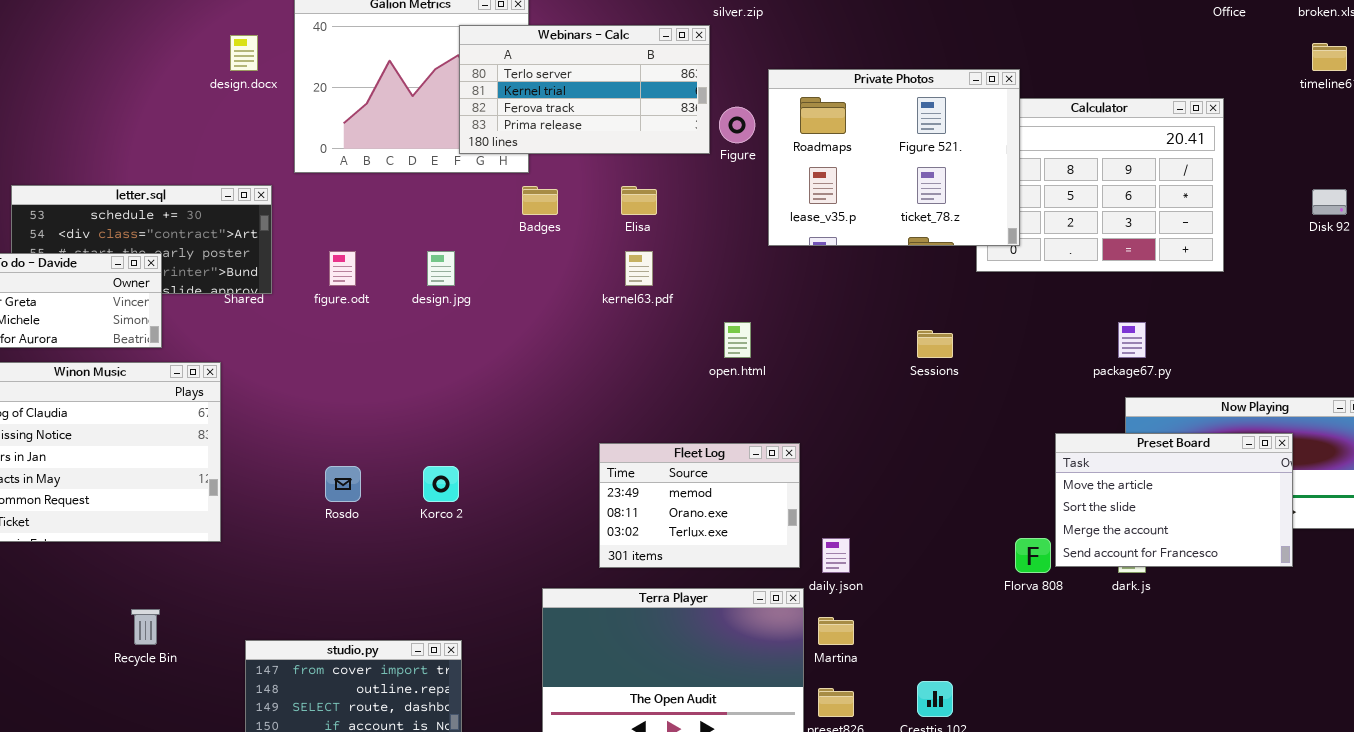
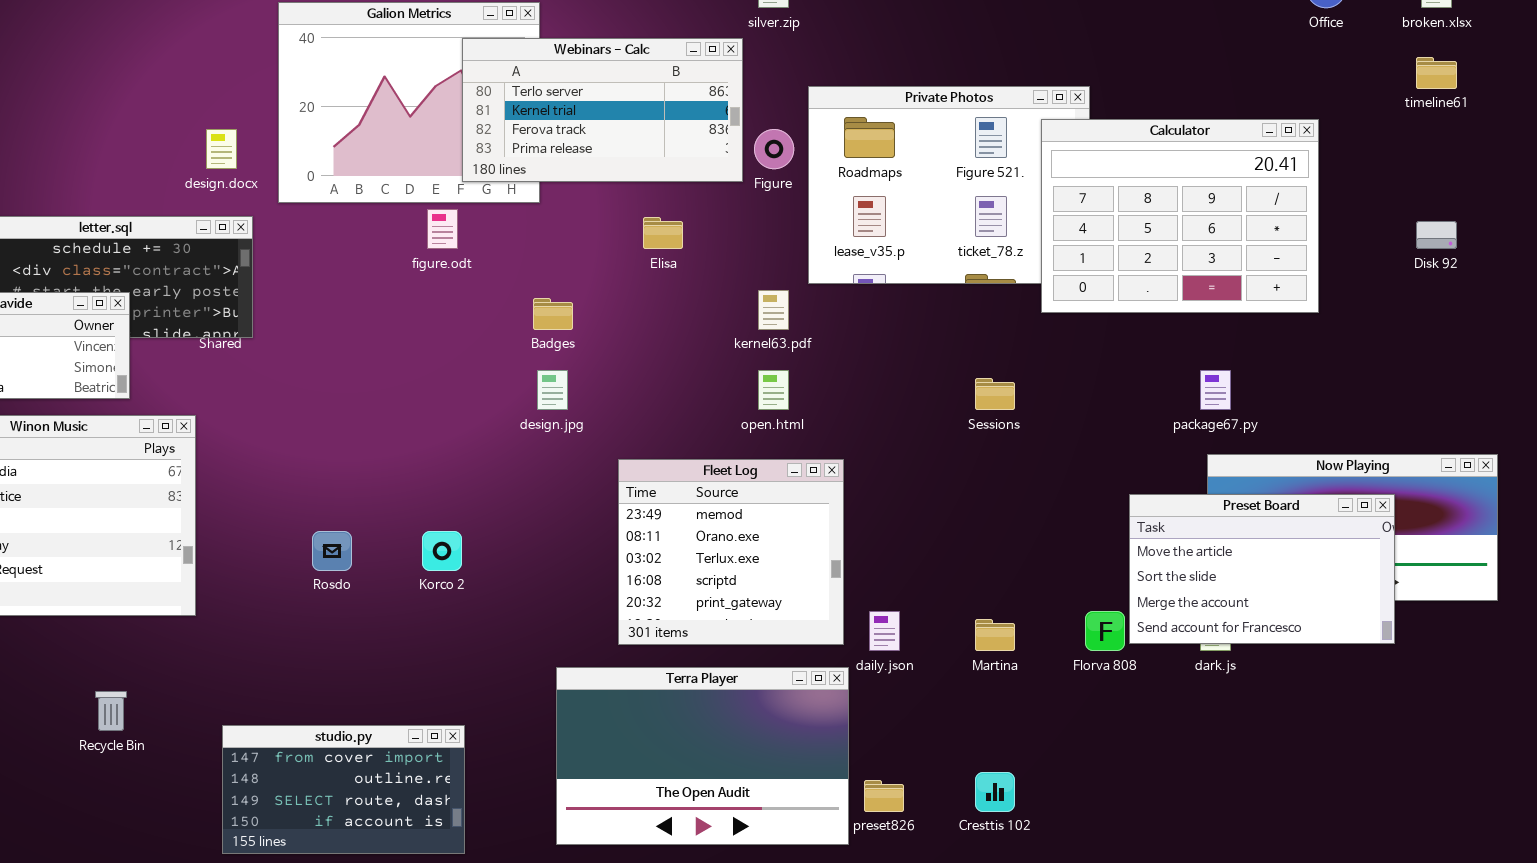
design.docx: [230,35,258,71] -> [206,129,237,169], moved
Calculator: [976,98,1224,272] -> [1041,119,1319,313], raised
Badges: [522,186,558,215] -> [533,298,573,330], moved
figure.odt: [329,251,356,286] -> [427,209,458,249], moved
design.jpg: [427,251,455,286] -> [537,370,568,410], moved
kernel63.pdf: [625,251,653,286] -> [758,290,789,330], moved
Fleet Log: [599,443,800,568] -> [618,459,844,645], resized
Martina: [818,617,854,645] -> [975,619,1015,651], moved

